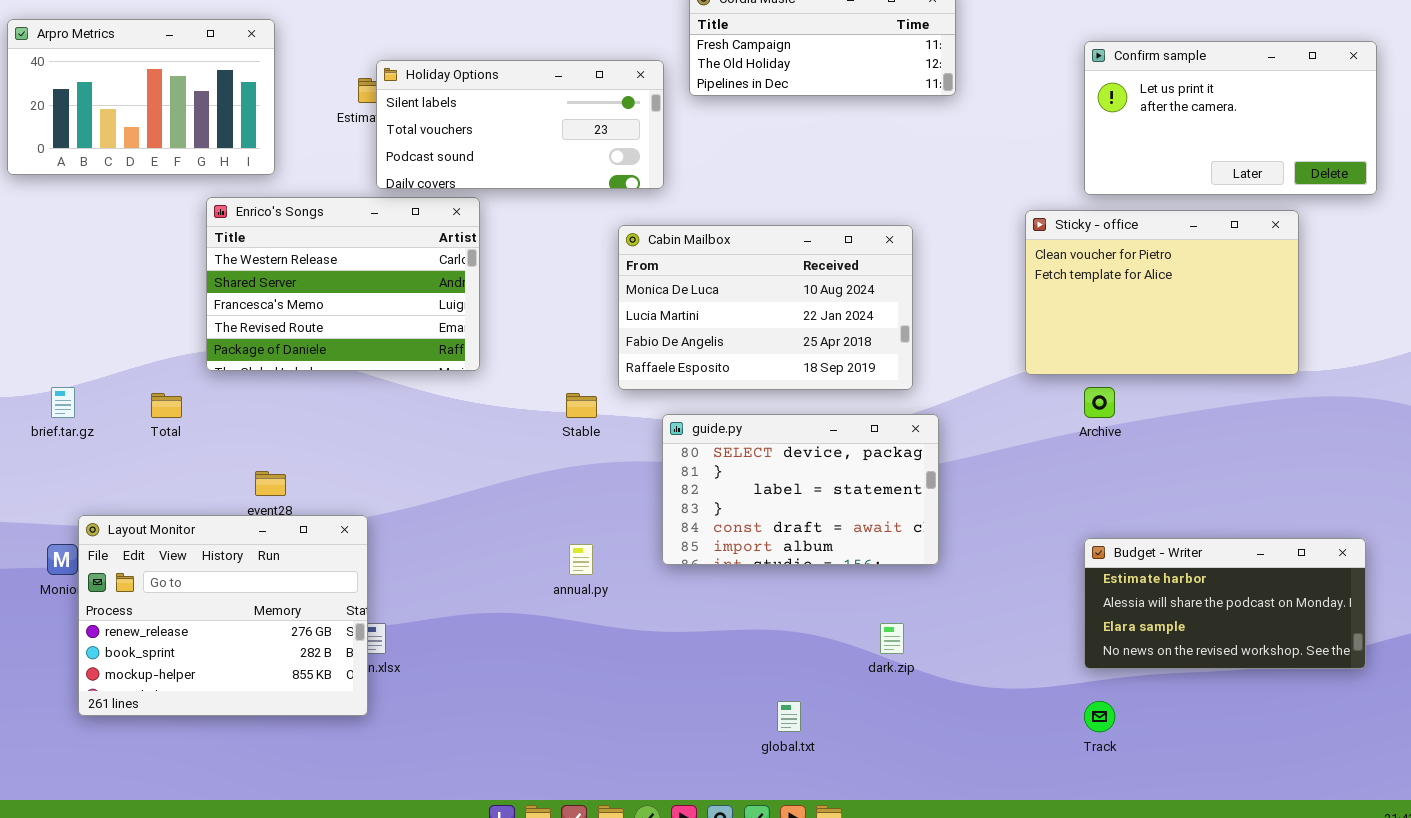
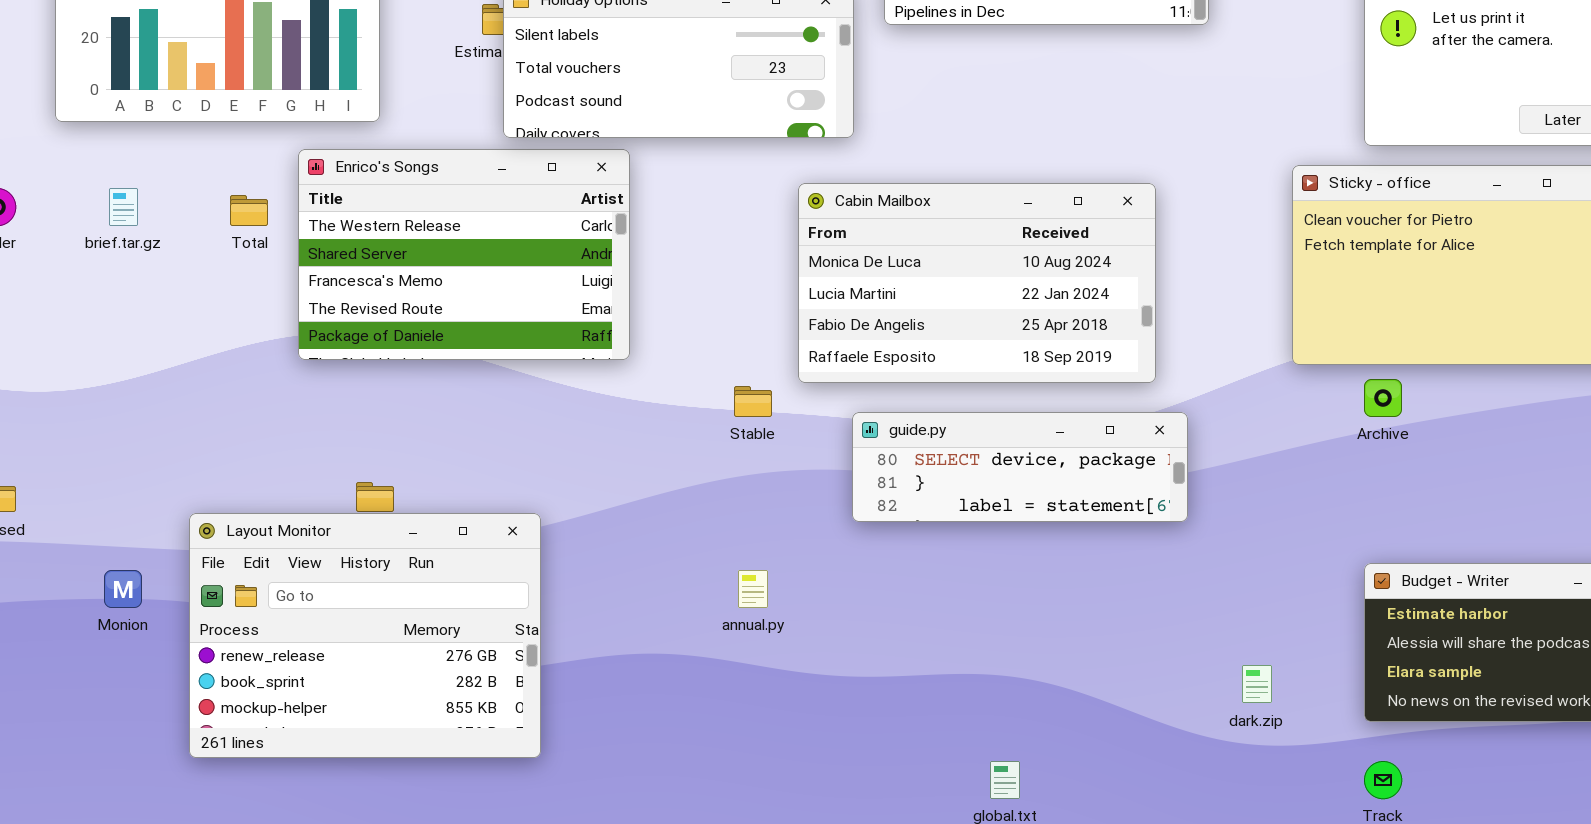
brief.tar.gz: [51,387,75,418] -> [109,188,138,226], moved
Total: [151,393,182,418] -> [230,195,268,226], moved
guide.py: [662,414,939,565] -> [852,412,1188,522], resized
Layout Monitor: [78,515,368,716] -> [189,513,541,758], moved
dark.zip: [880,623,904,654] -> [1242,665,1272,703], moved

